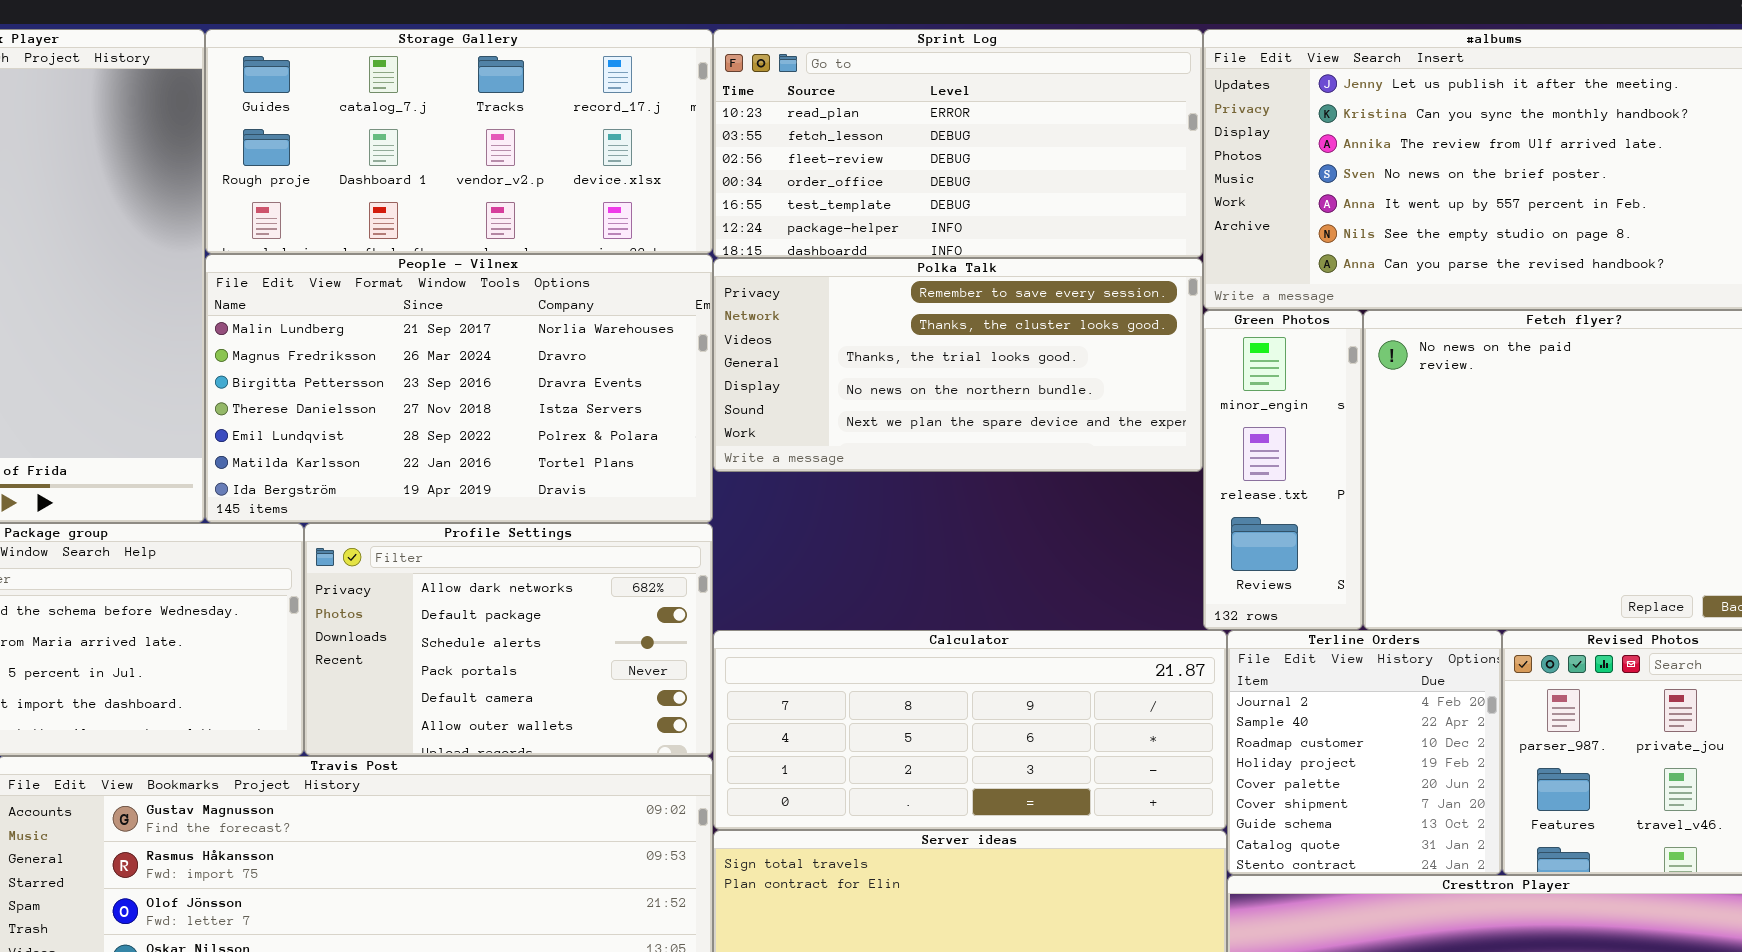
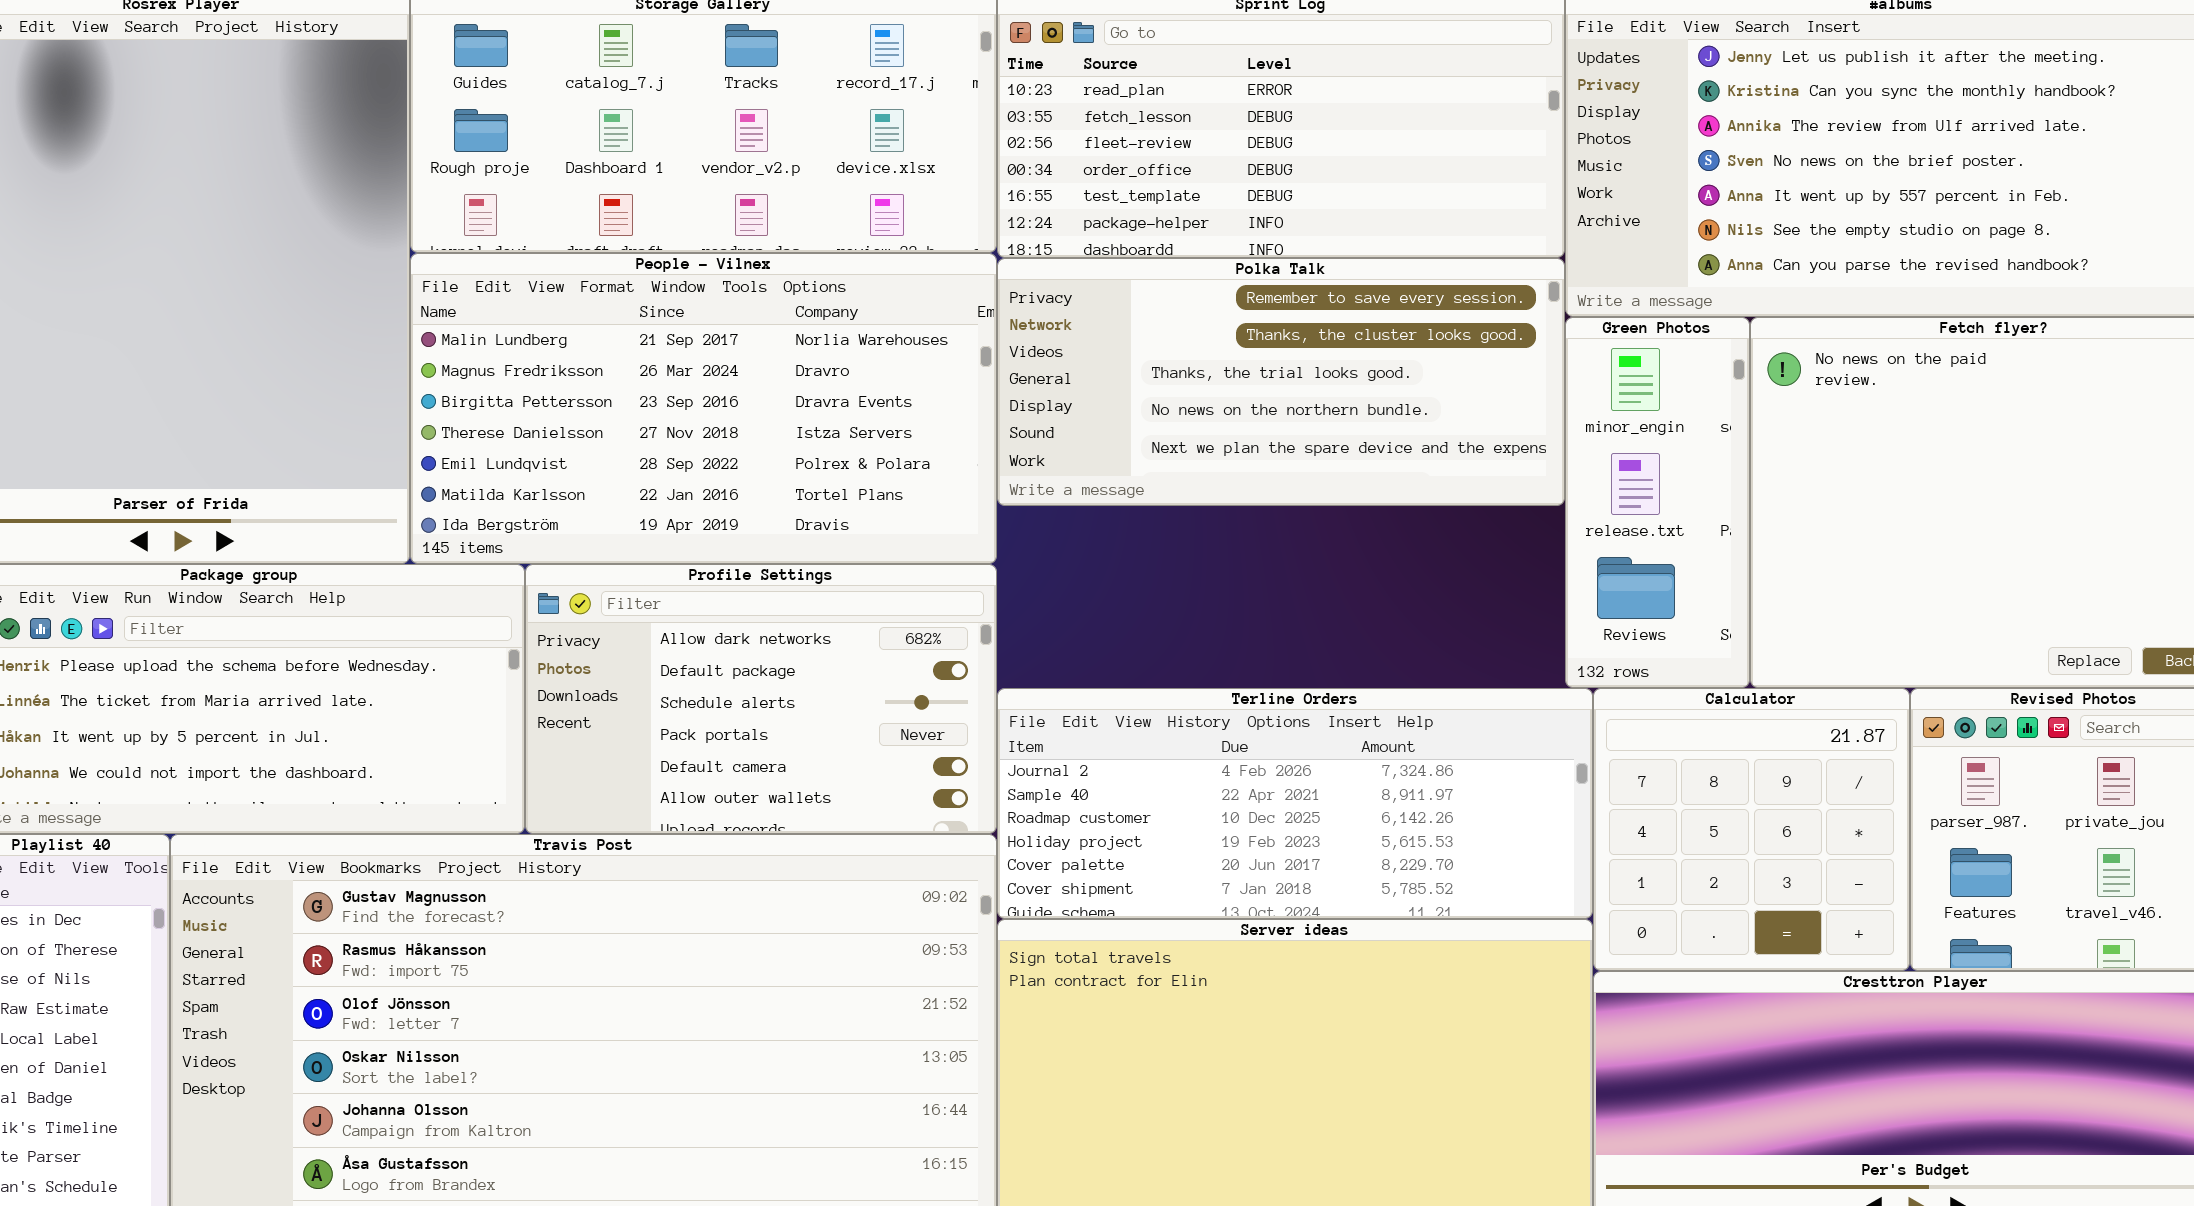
Calculator: [713,630,1227,830] -> [1593,688,1910,971], moved, resized
Terline Orders: [1227,630,1502,875] -> [997,688,1593,919], moved, resized

